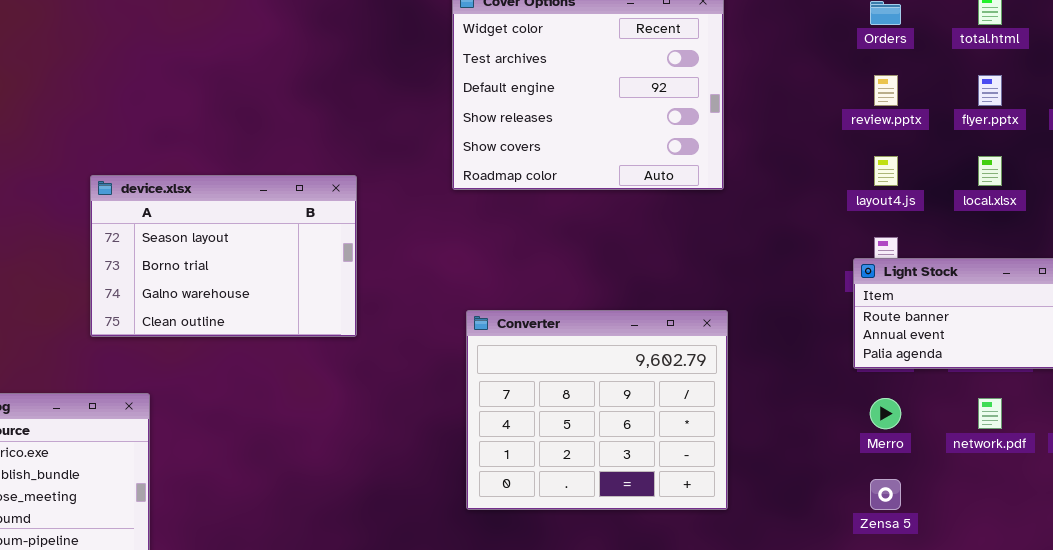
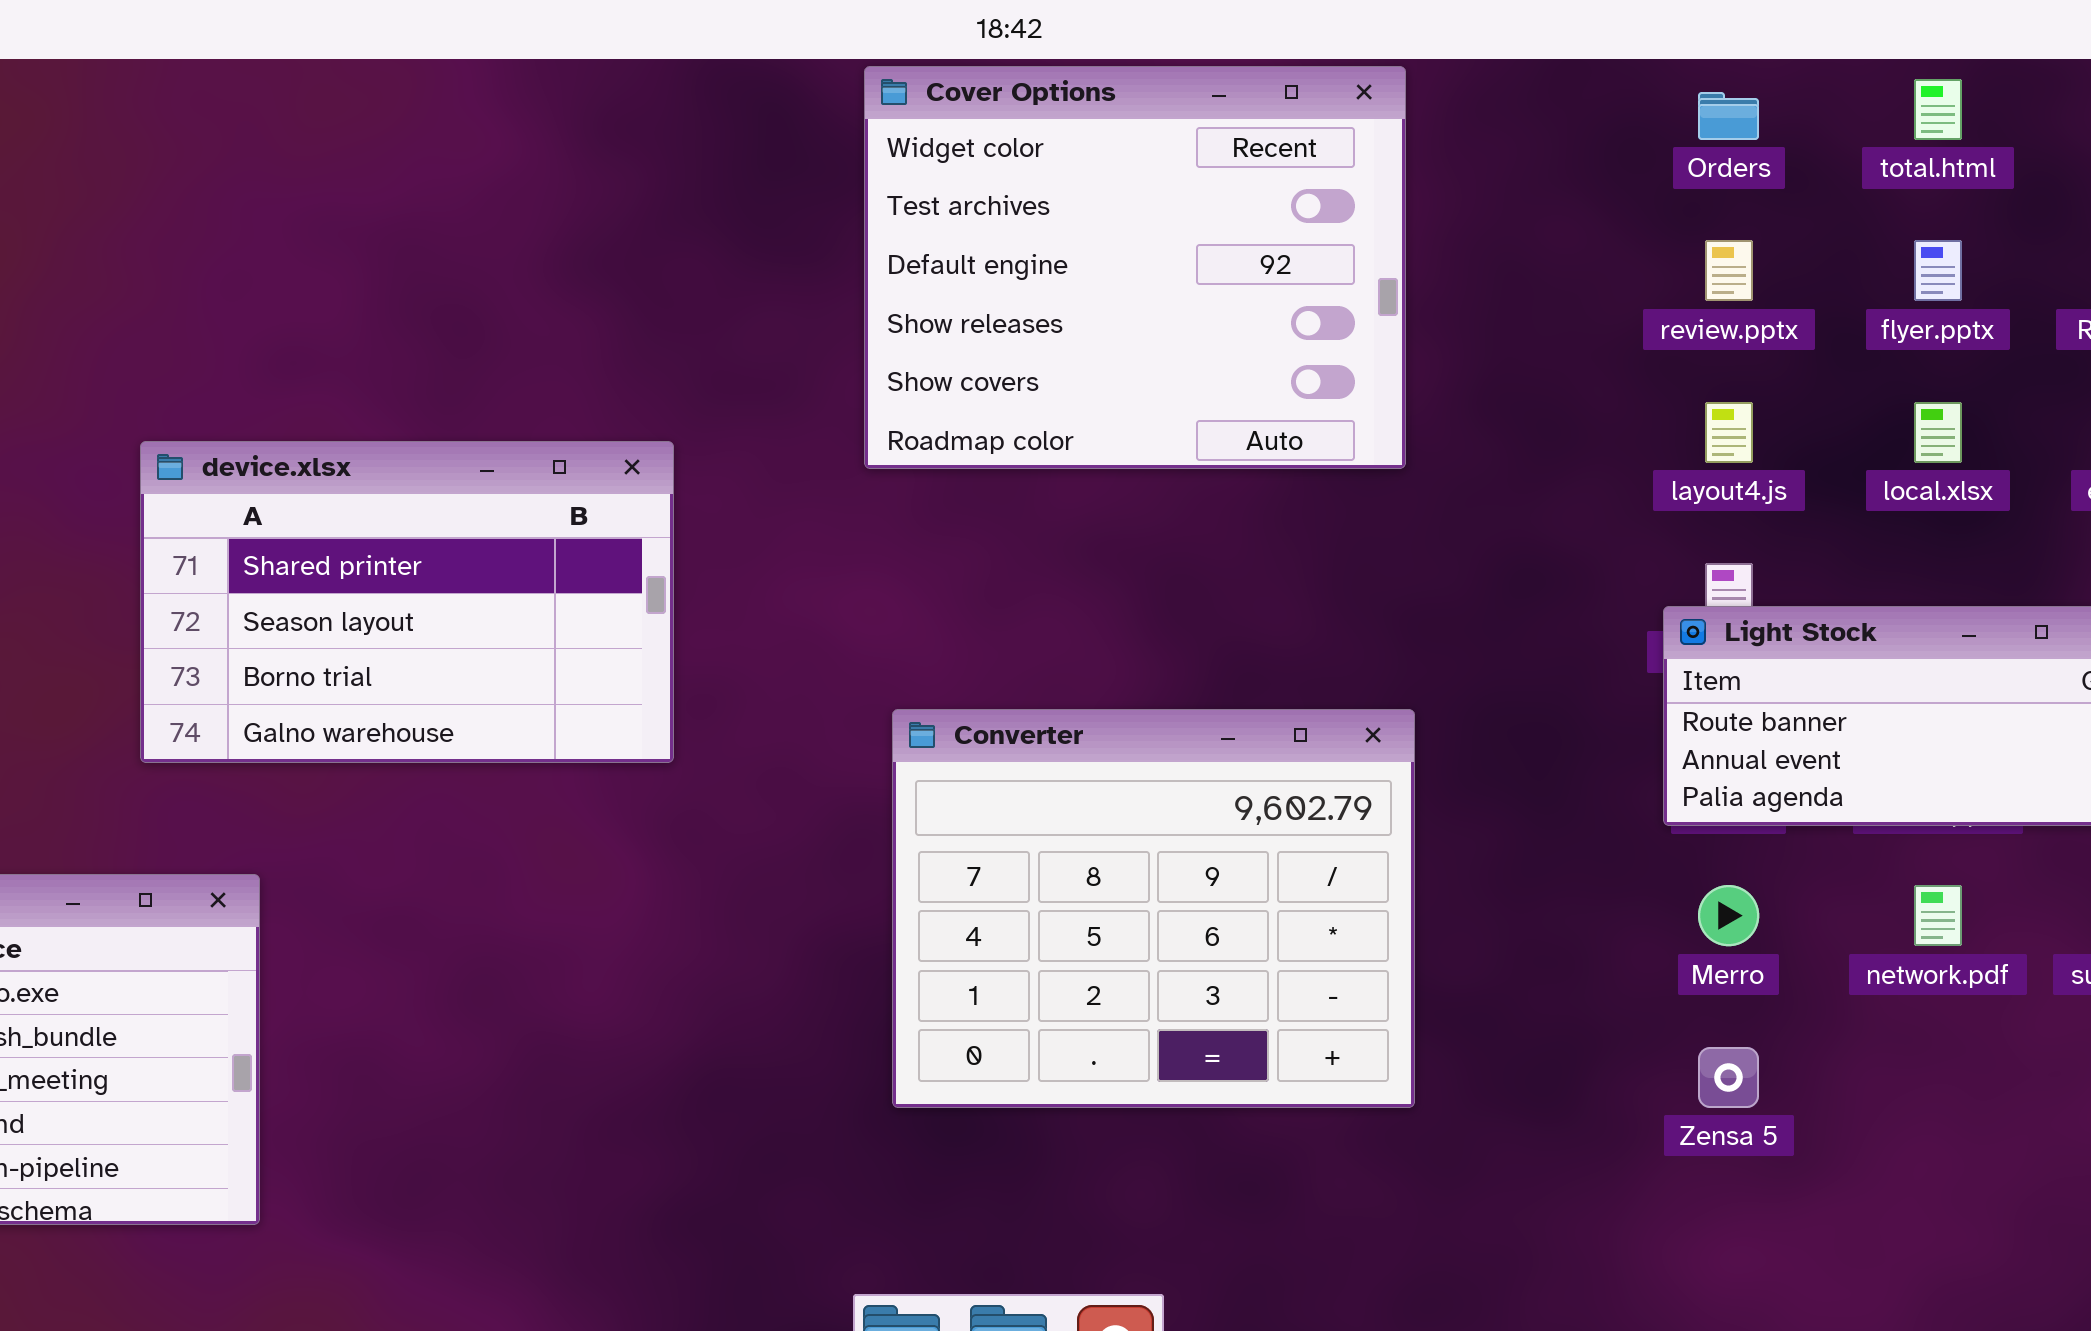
device.xlsx: [90,175,357,337] -> [140,441,674,763], scrolled up 1 row

